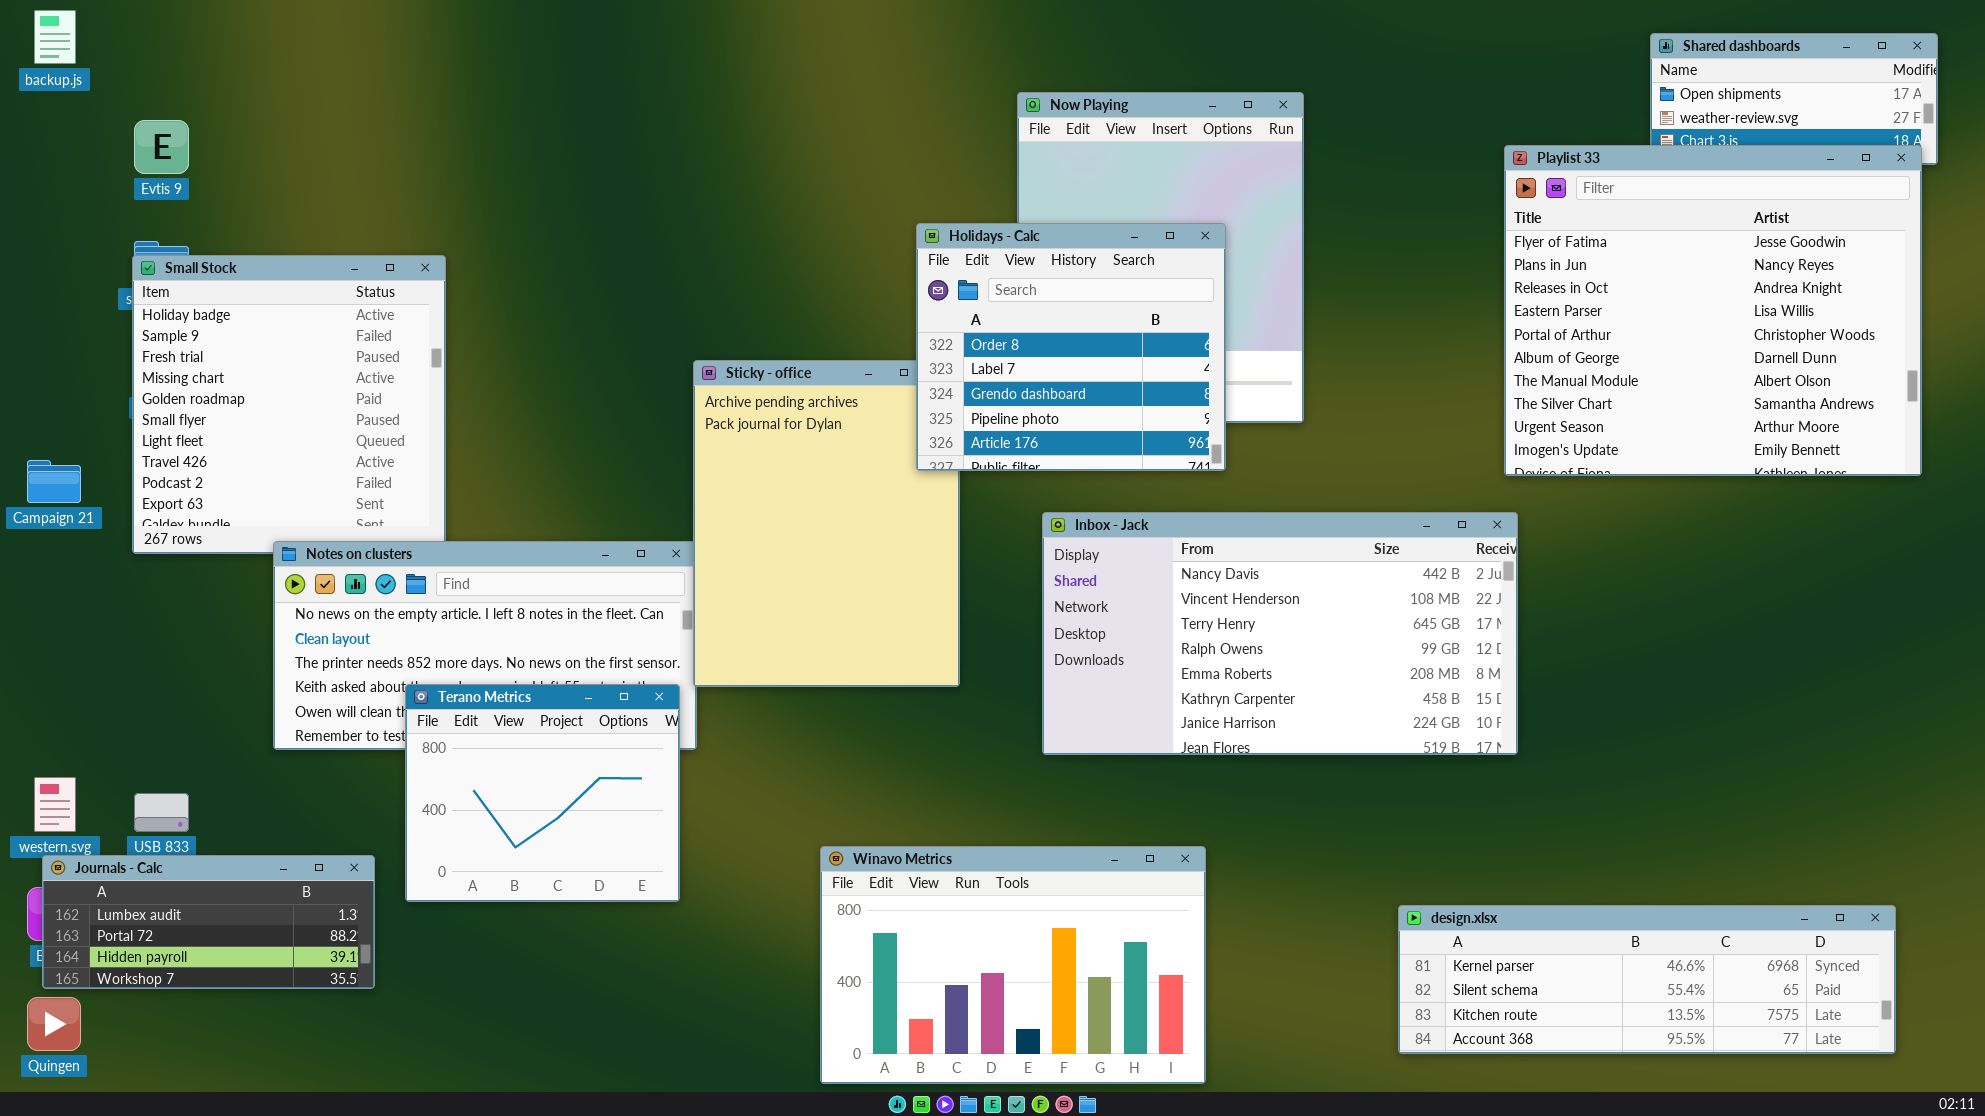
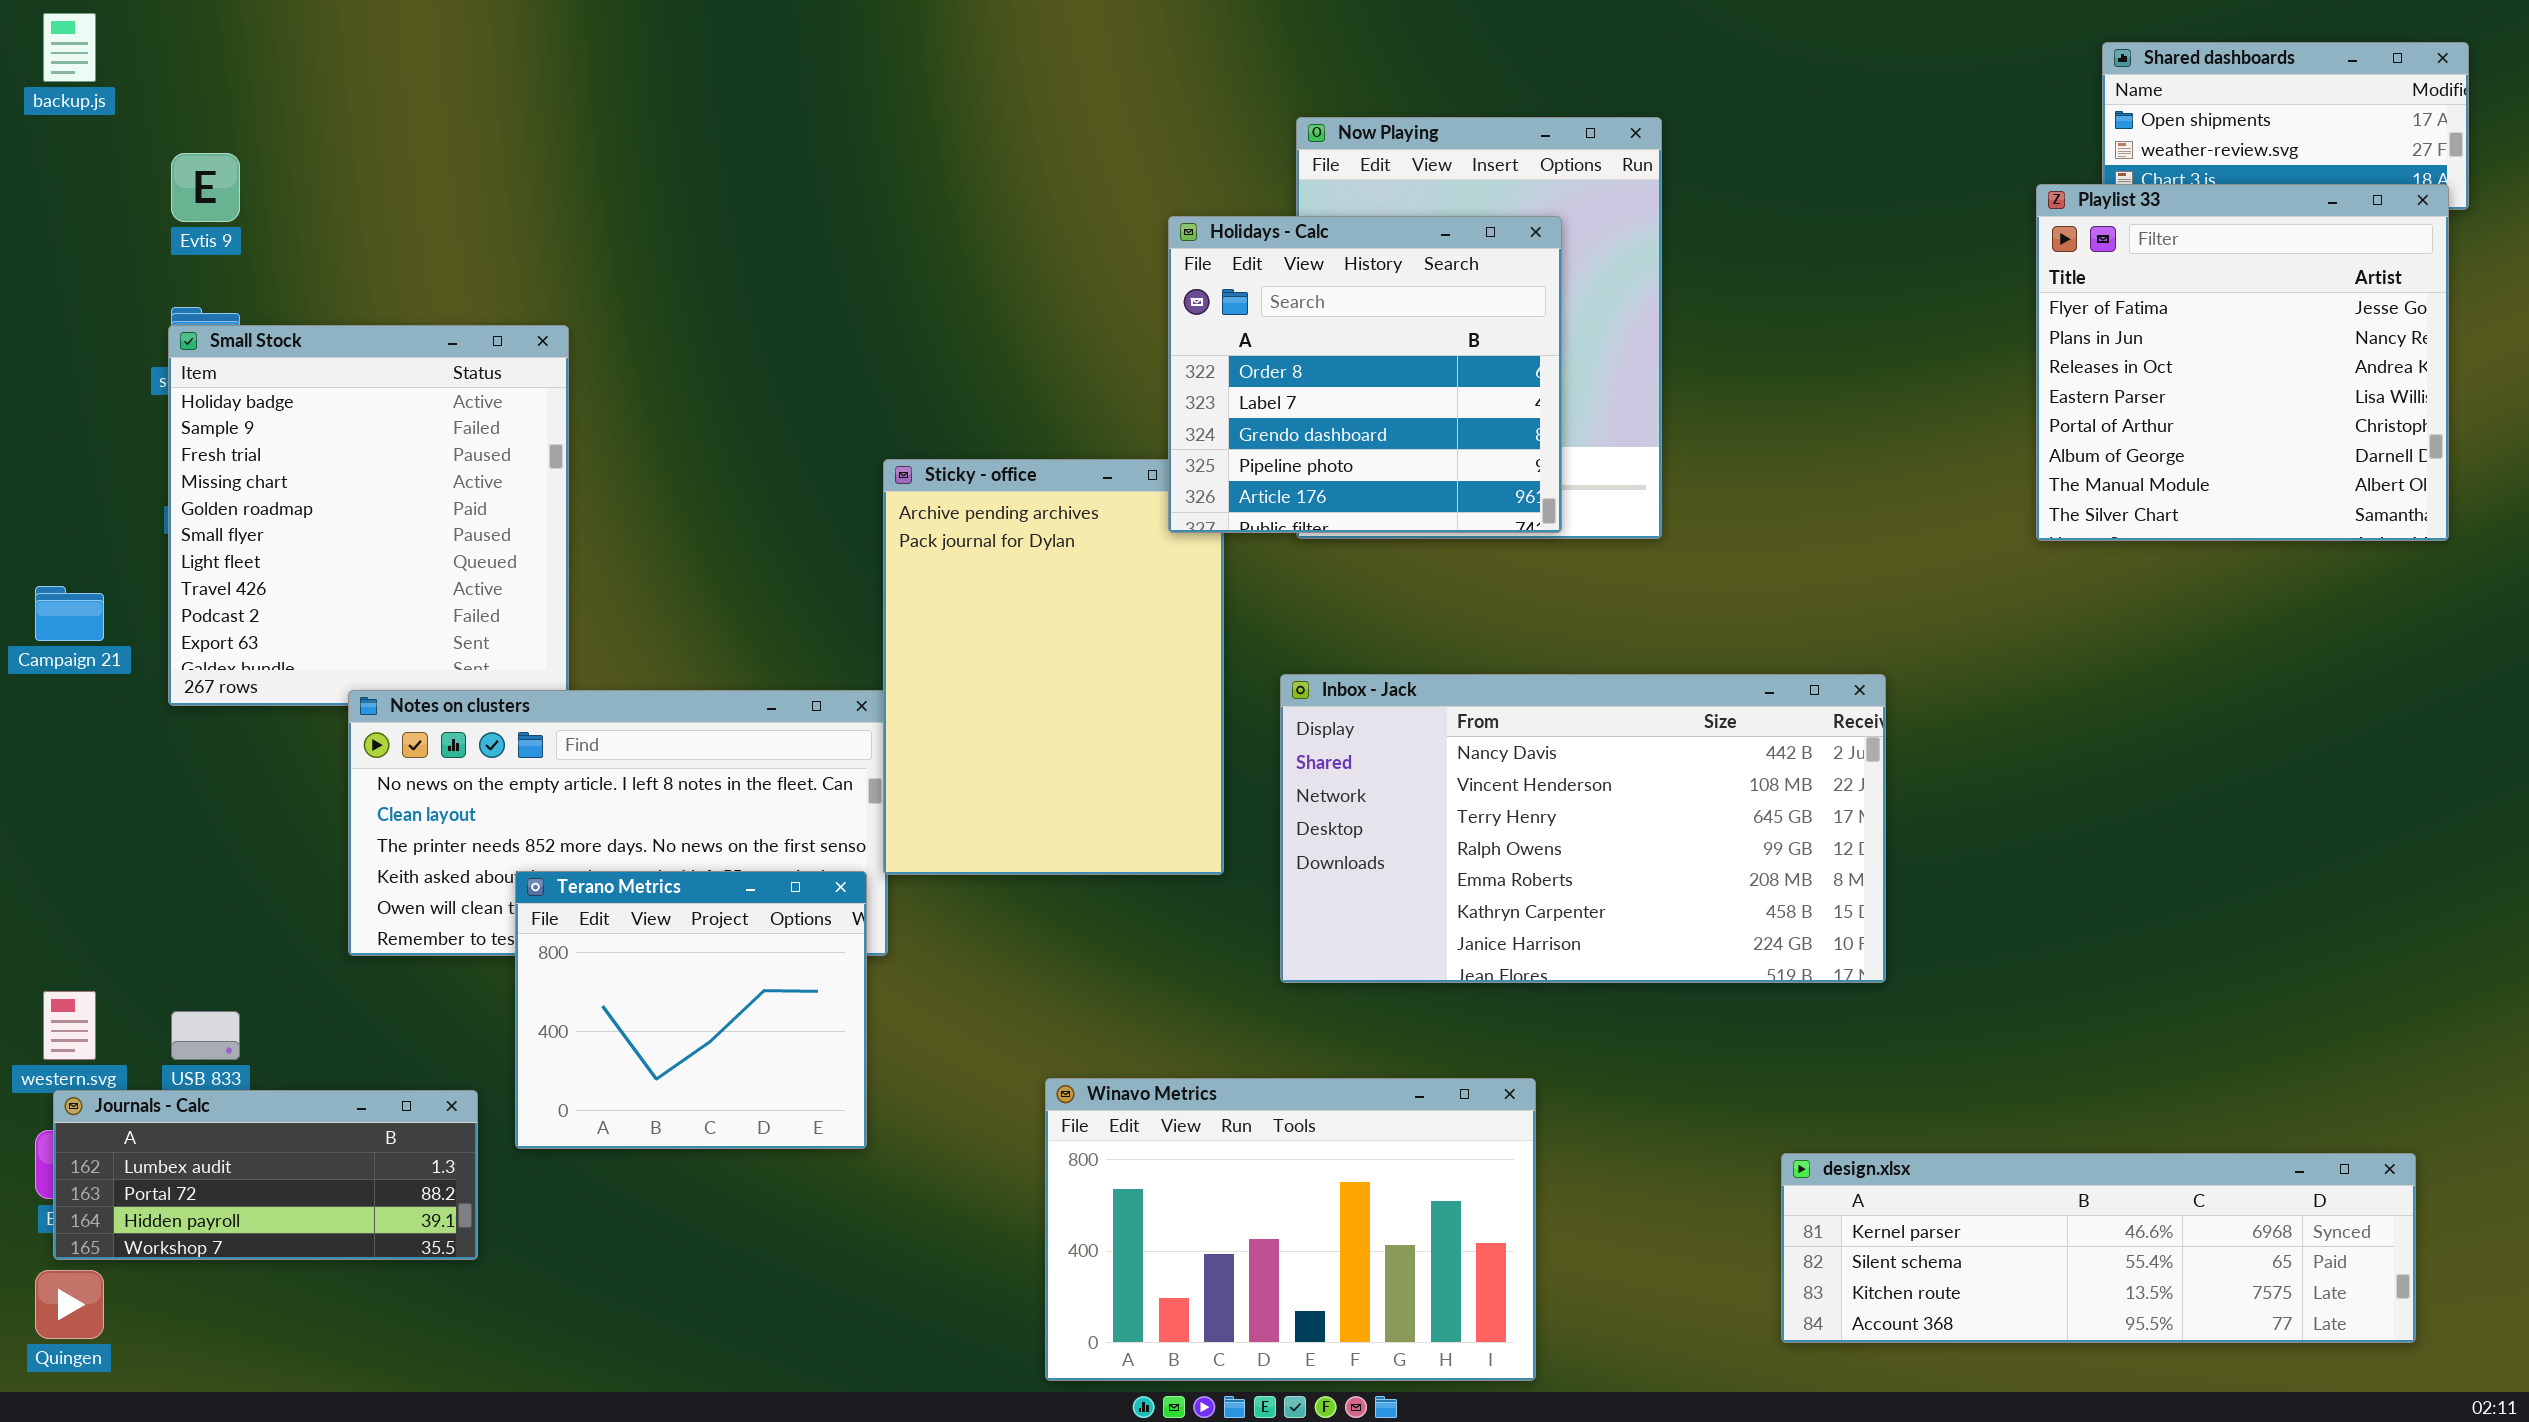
Playlist 33: [1504,145,1922,476] -> [2036,184,2449,541], resized
Holidays - Calc: [916,223,1226,471] -> [1168,216,1562,533], moved
Inbox - Jack: [1042,512,1518,755] -> [1280,674,1886,983], moved

